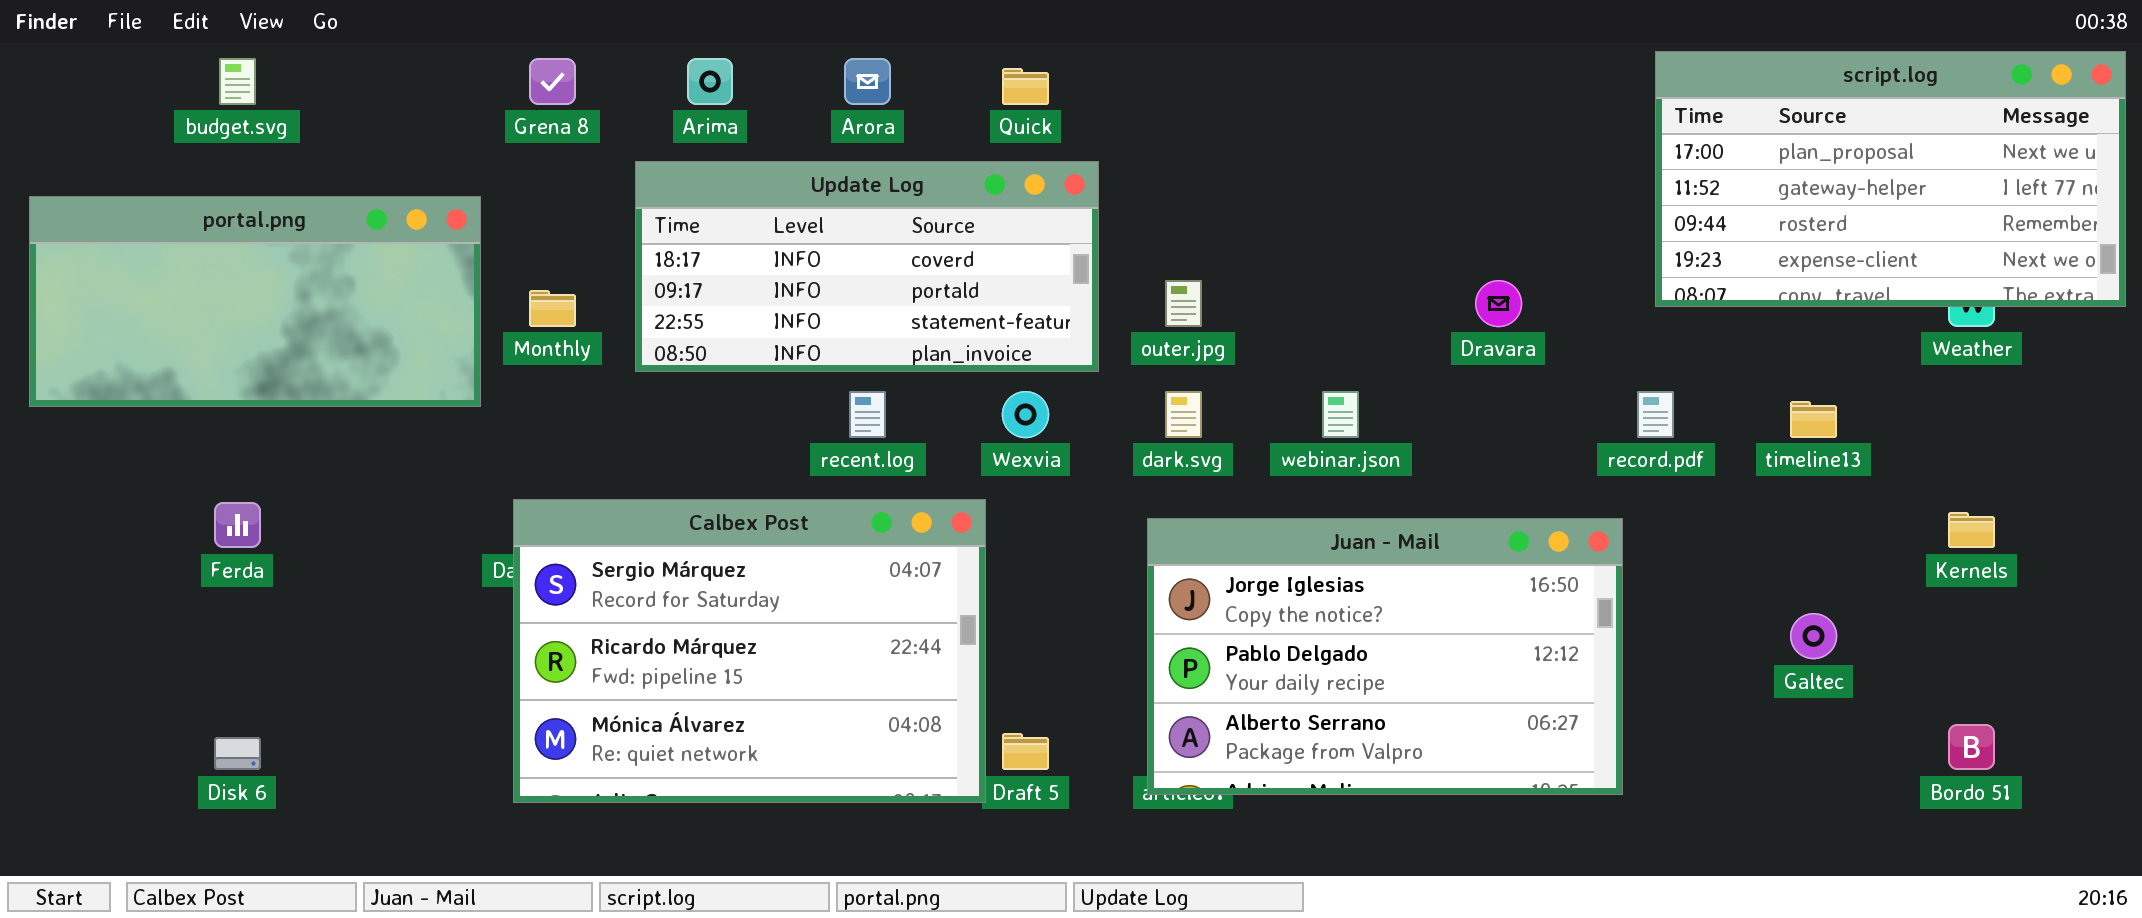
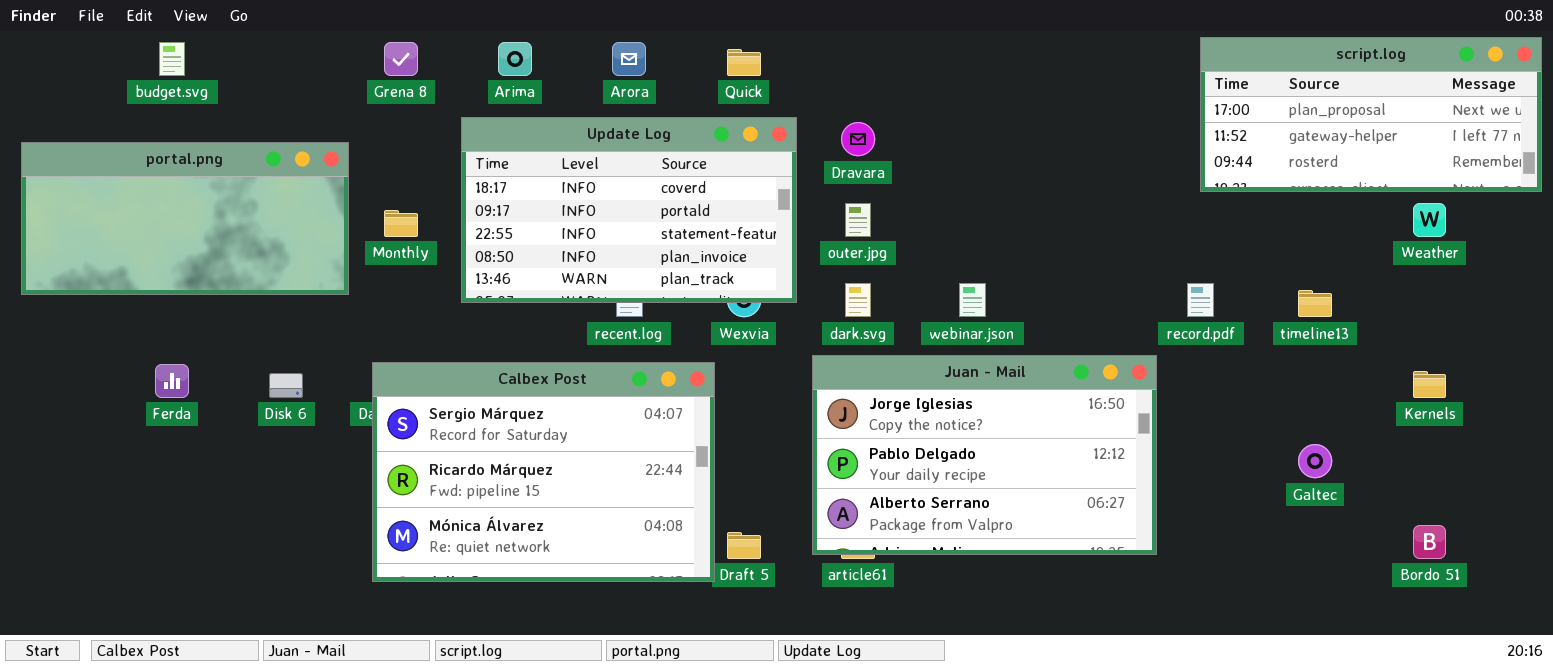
script.log: [1655,51,2126,307] -> [1200,37,1542,192], resized
Update Log: [635,161,1099,372] -> [461,117,797,303], resized
Dravara: [1475,280,1522,327] -> [841,122,875,156], moved
Juan - Mail: [1147,518,1623,795] -> [812,355,1157,555], moved
Disk 6: [214,737,261,770] -> [269,373,303,398], moved

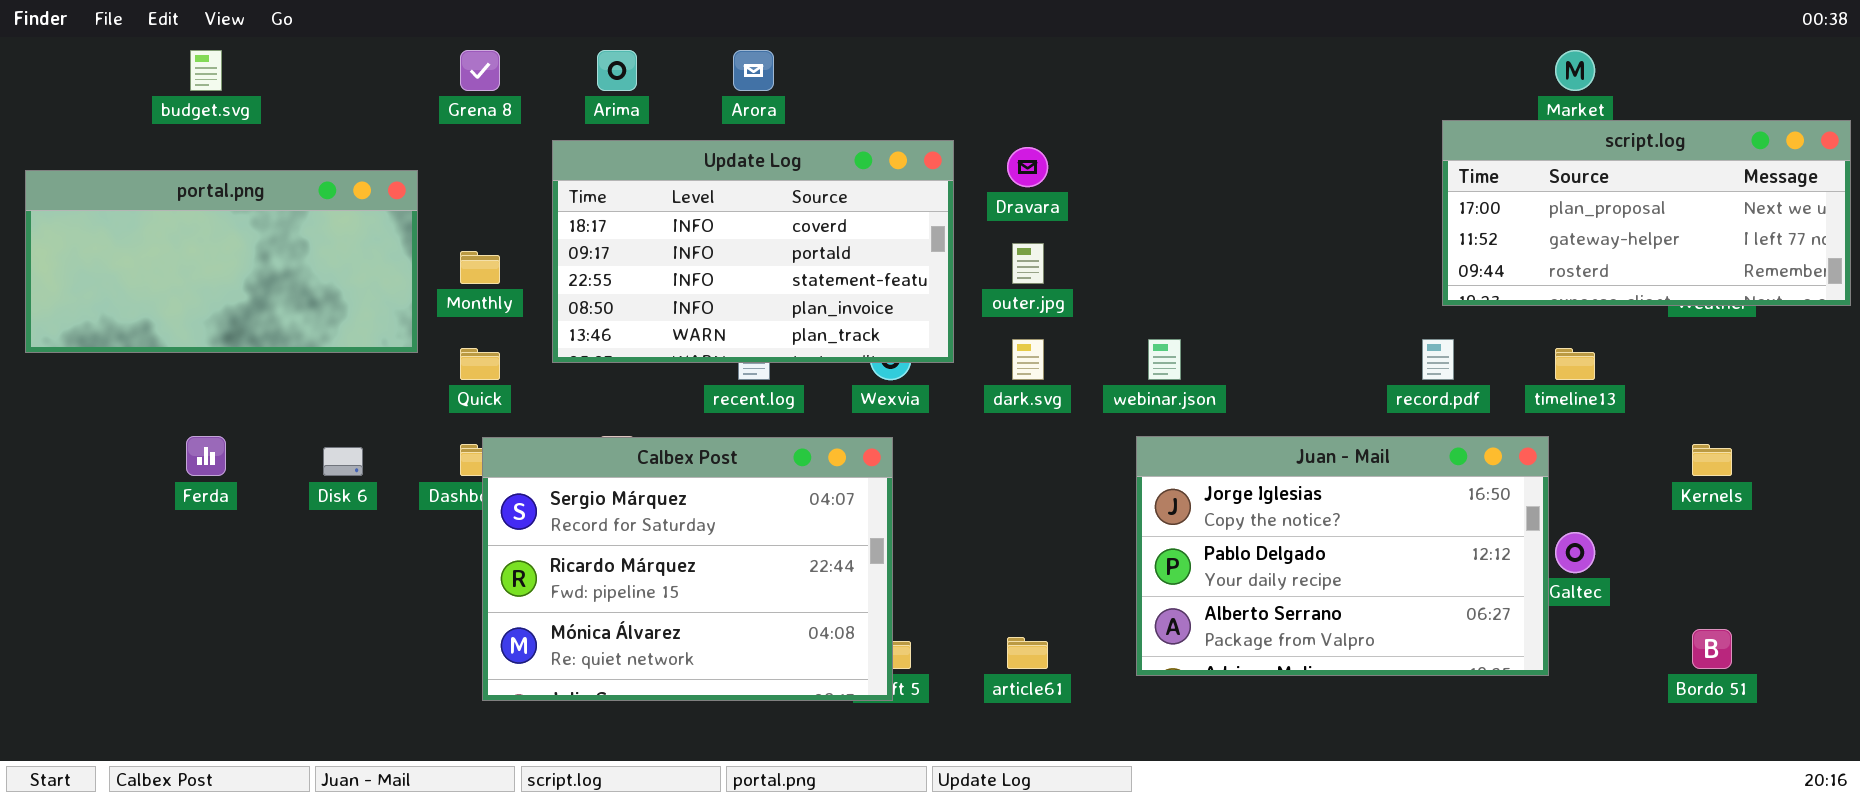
script.log: [1200,37,1542,192] -> [1442,120,1851,306], moved
Quick: [727,49,761,76] -> [460,348,500,380], moved
Juan - Mail: [812,355,1157,555] -> [1136,436,1549,676], moved
Calbex Post: [372,362,715,582] -> [482,437,893,701], moved

